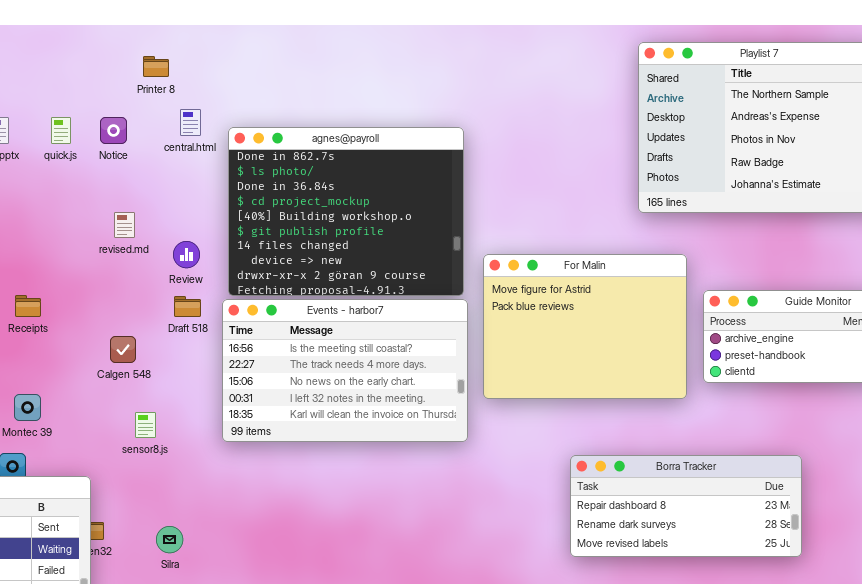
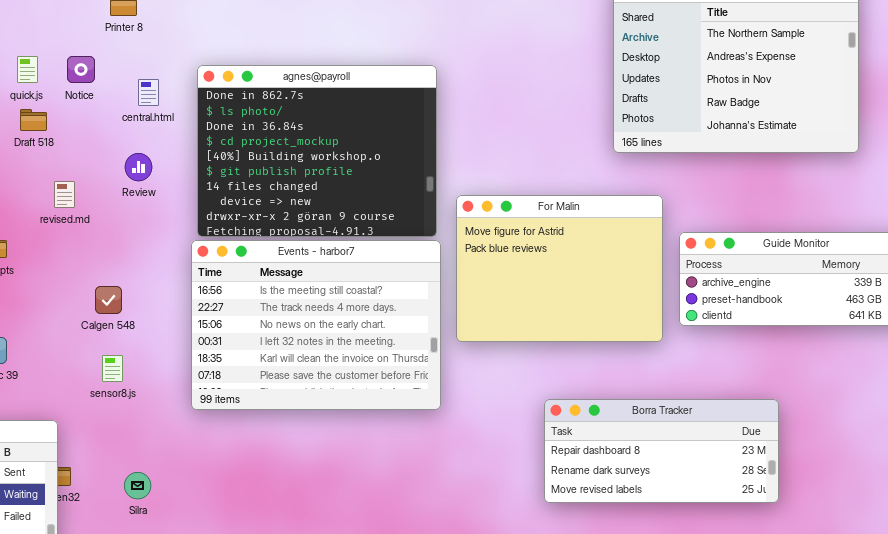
central.html: [180,109,201,136] -> [138,79,159,106], moved
revised.md: [114,212,135,238] -> [54,181,75,208], moved
Review: [173,241,200,268] -> [125,153,152,181], moved
Draft 518: [174,296,201,317] -> [20,109,47,131], moved
Events - harbor7: [222,299,468,442] -> [191,240,441,410], resized
Calgen 548: [110,336,136,363] -> [95,286,122,314], moved

